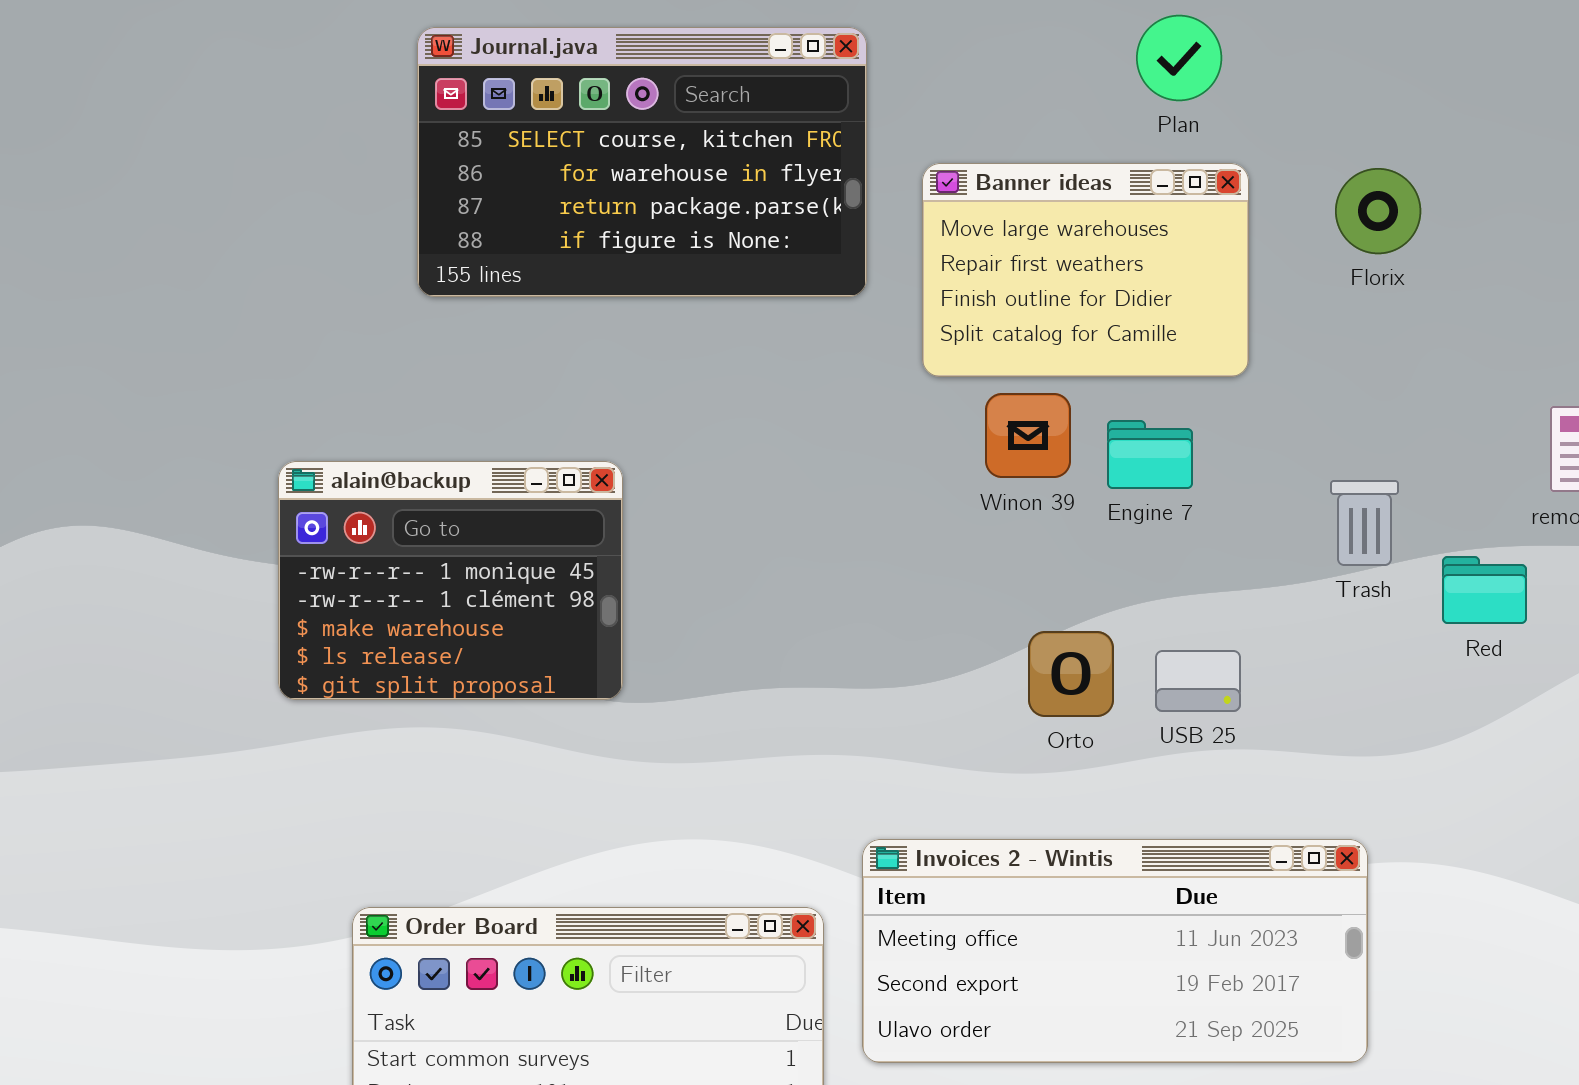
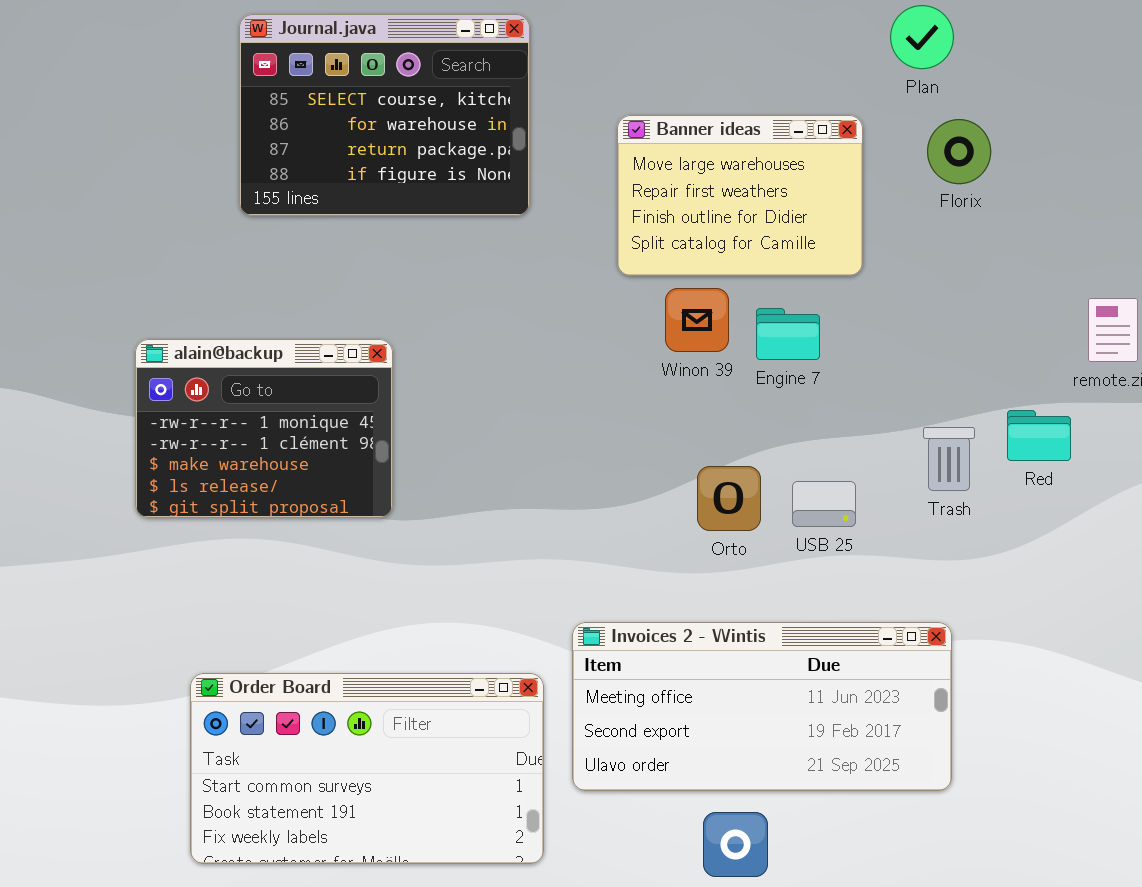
Plan: [1136,15,1222,101] -> [890,5,954,69], moved
Journal.java: [417,27,867,297] -> [239,14,530,216], resized
Trash: [1330,480,1399,566] -> [923,427,975,491], moved

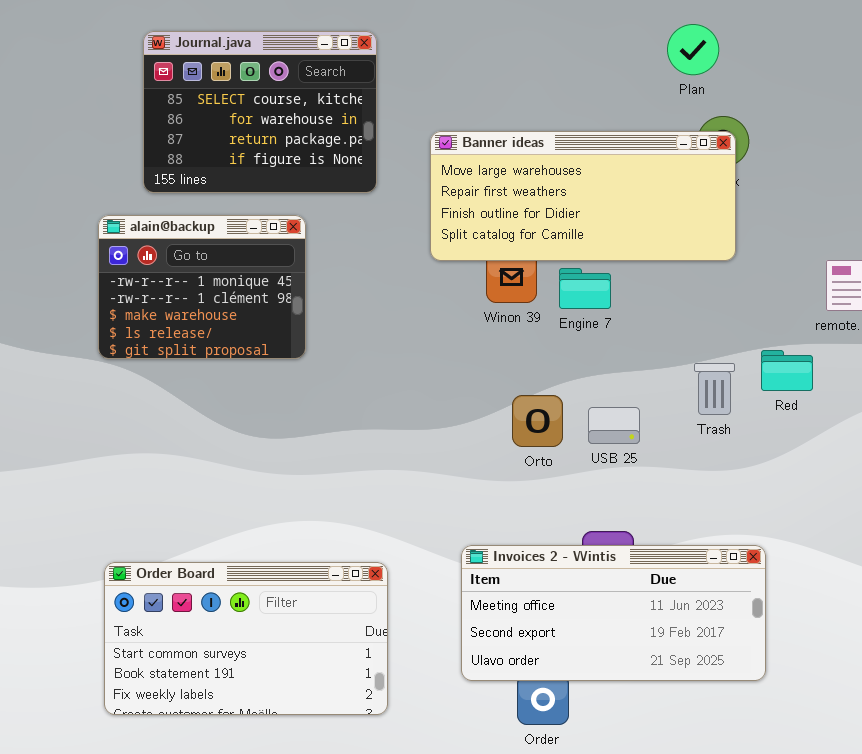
Banner ideas: [617,115,863,276] -> [430,131,736,261], moved, resized
alain@backup: [135,339,393,518] -> [98,215,306,359], moved
Invoices 2 - Wintis: [572,622,952,791] -> [461,545,766,681], moved

